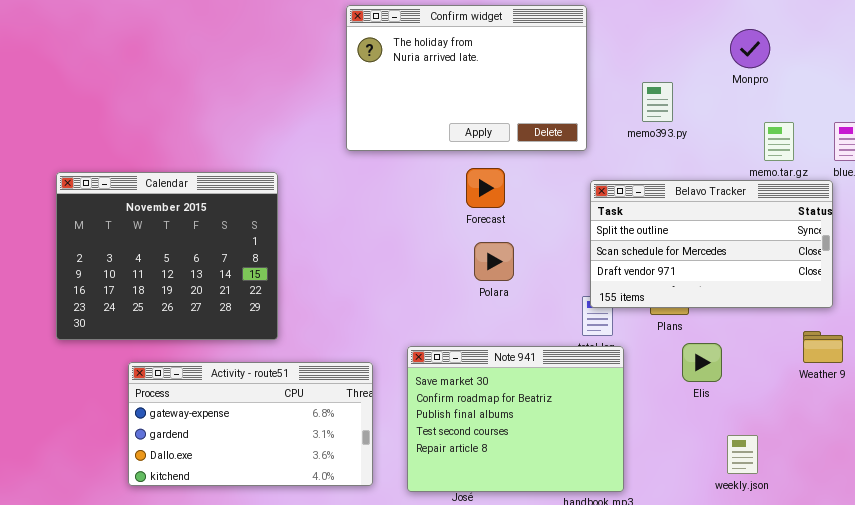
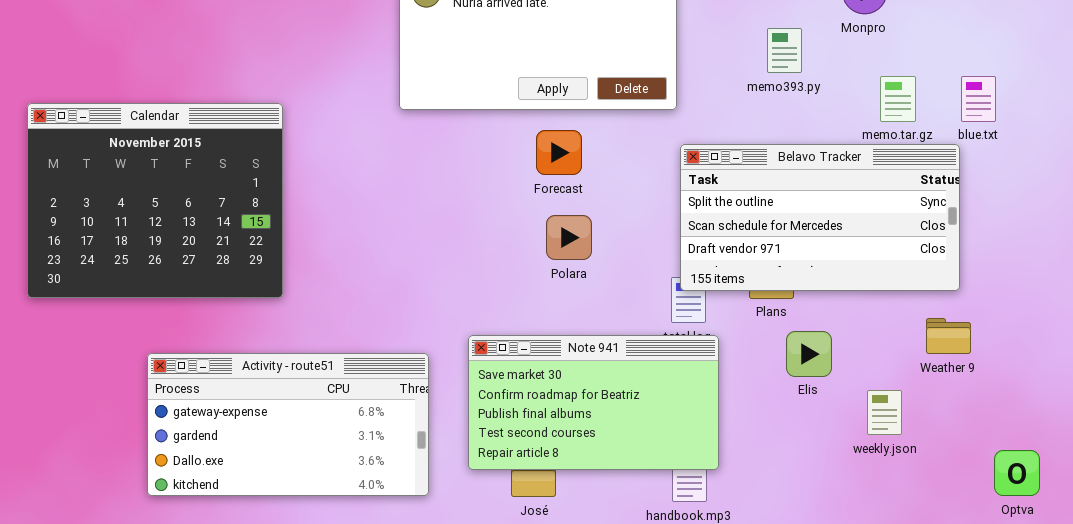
memo393.py: [642,82,673,122] -> [767,28,802,73], moved
Calendar: [56,172,278,340] -> [27,103,283,298], moved
Note 941: [407,346,624,492] -> [468,335,719,470], resized
weekly.json: [727,435,758,474] -> [867,390,902,435], moved

